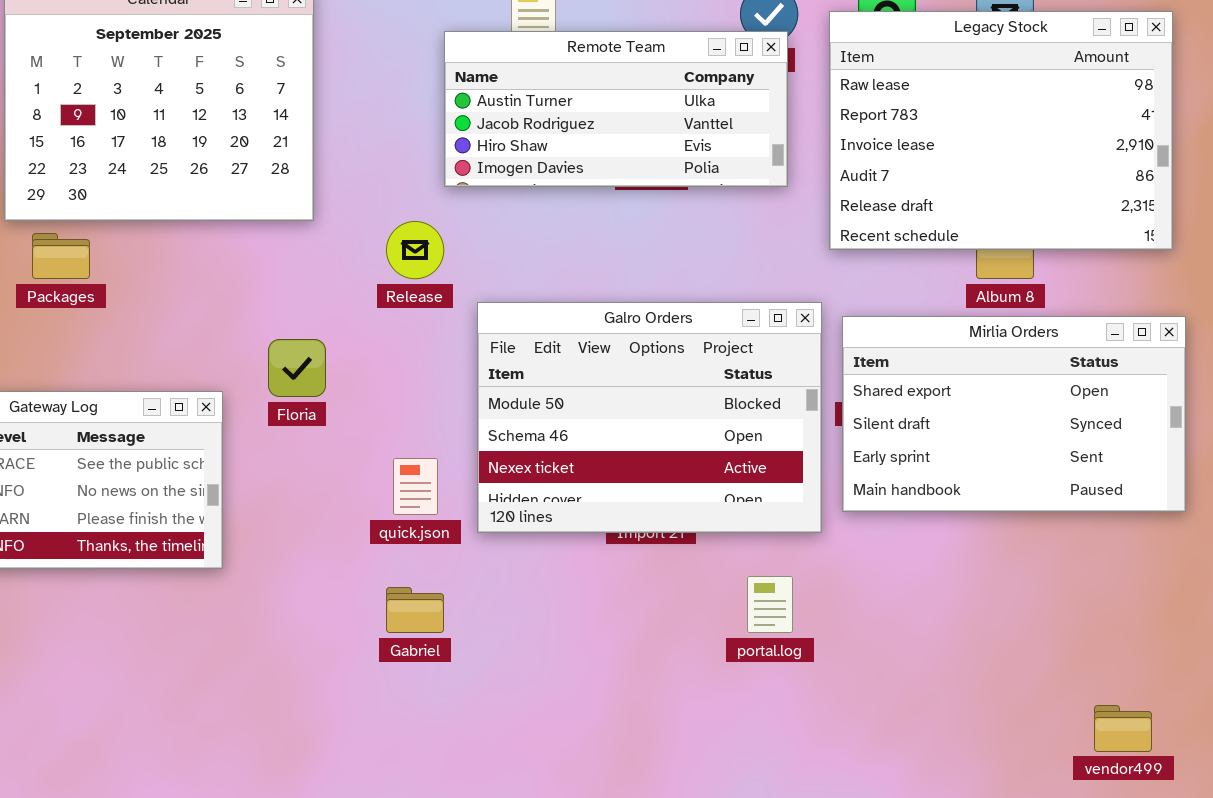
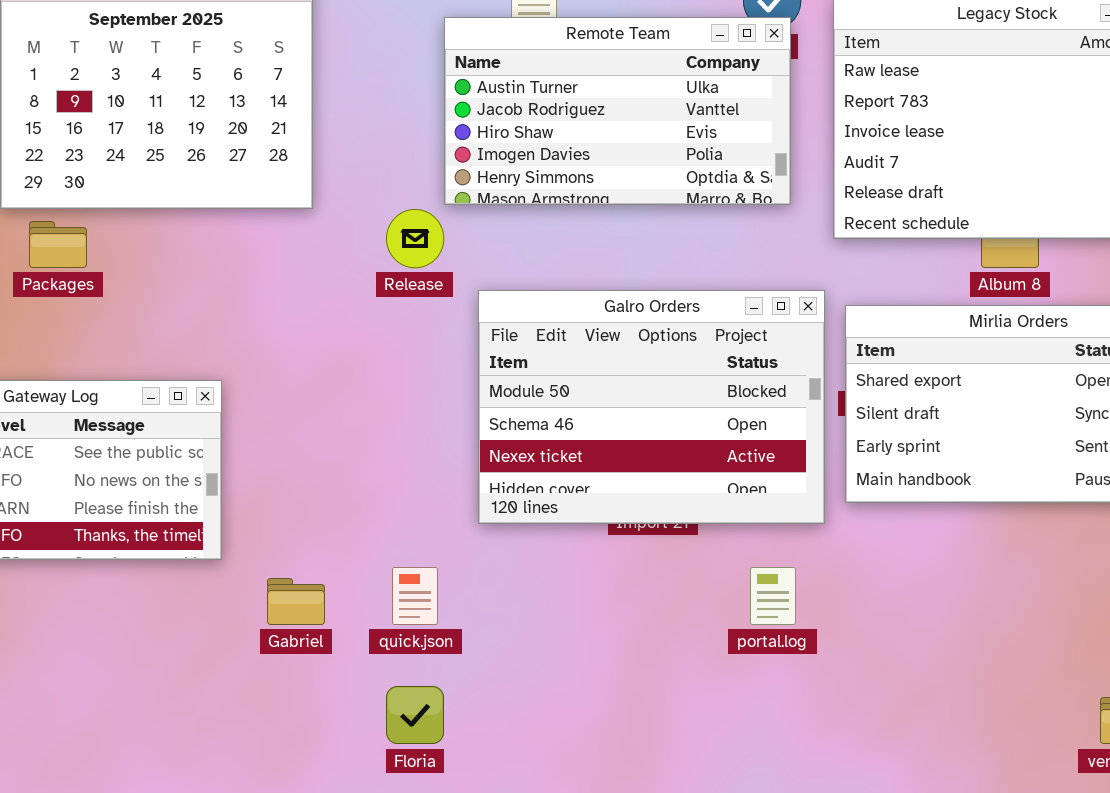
Remote Team: [444,31,788,187] -> [444,17,791,205], resized
Floria: [268,339,326,397] -> [386,686,444,744], moved
quick.json: [393,458,438,515] -> [392,567,438,625], moved
Gabriel: [386,587,444,633] -> [267,578,325,625], moved

